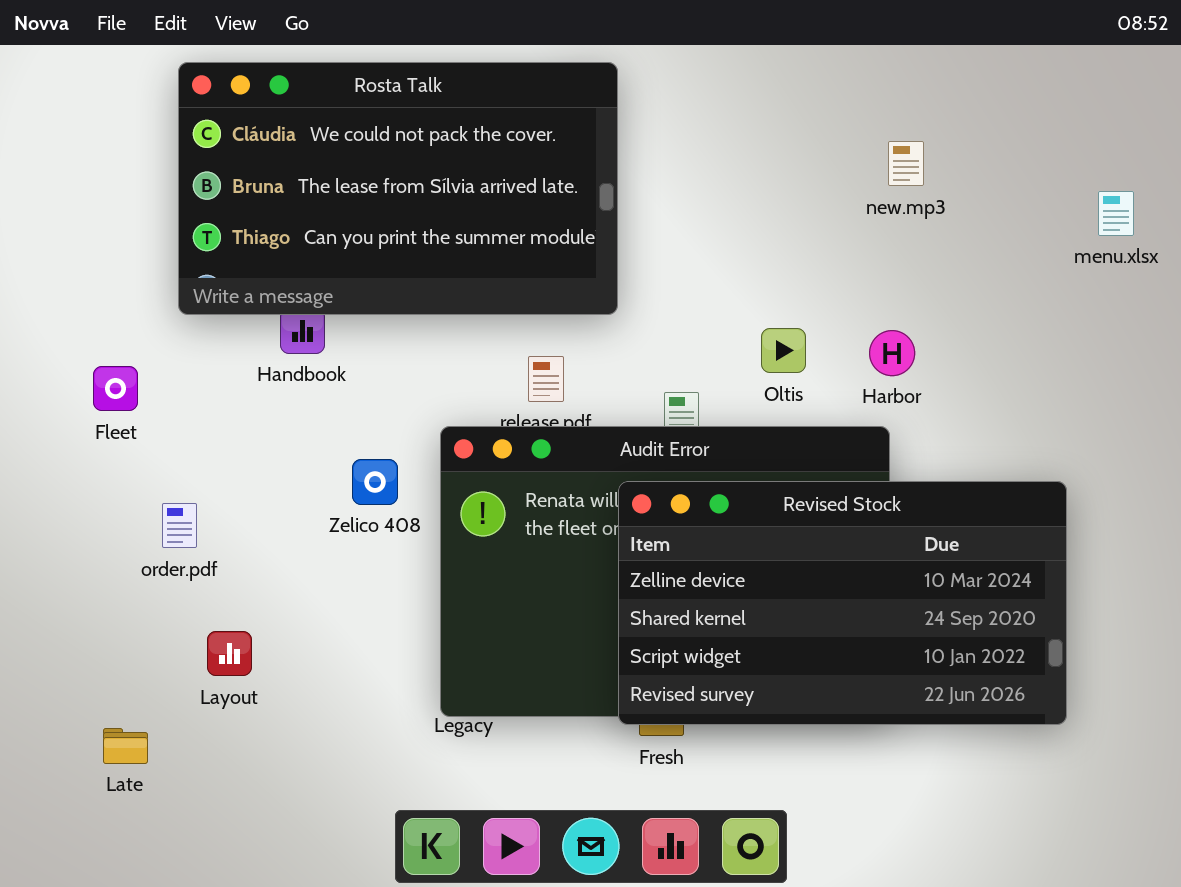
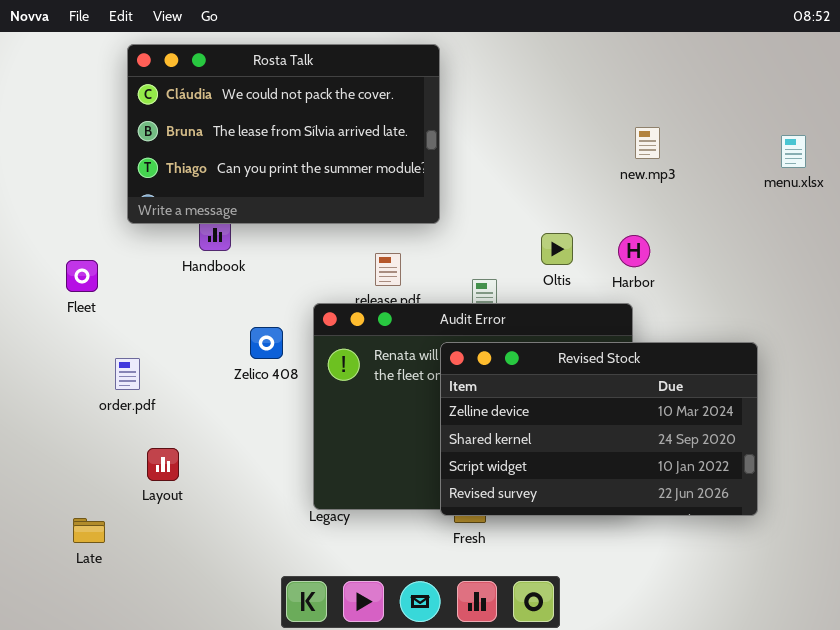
new.mp3: [888,141,924,186] -> [635,127,660,159], moved

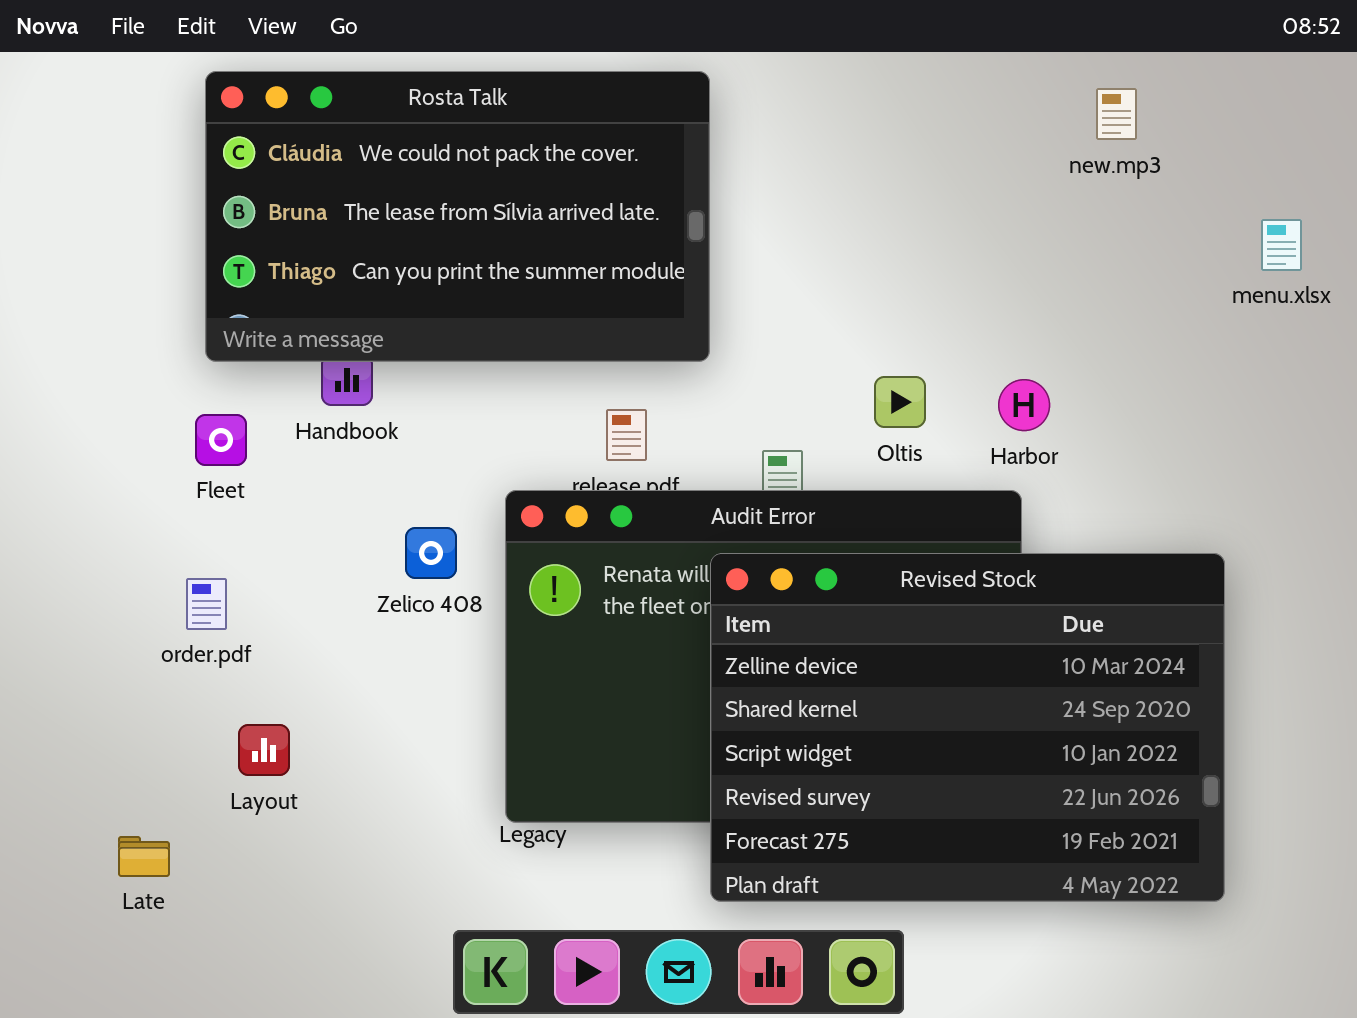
new.mp3: [635,127,660,159] -> [1096,88,1137,140], moved
Fleet: [66,260,98,292] -> [195,414,247,466], moved
Revised Stock: [440,342,758,516] -> [710,553,1225,902], resized

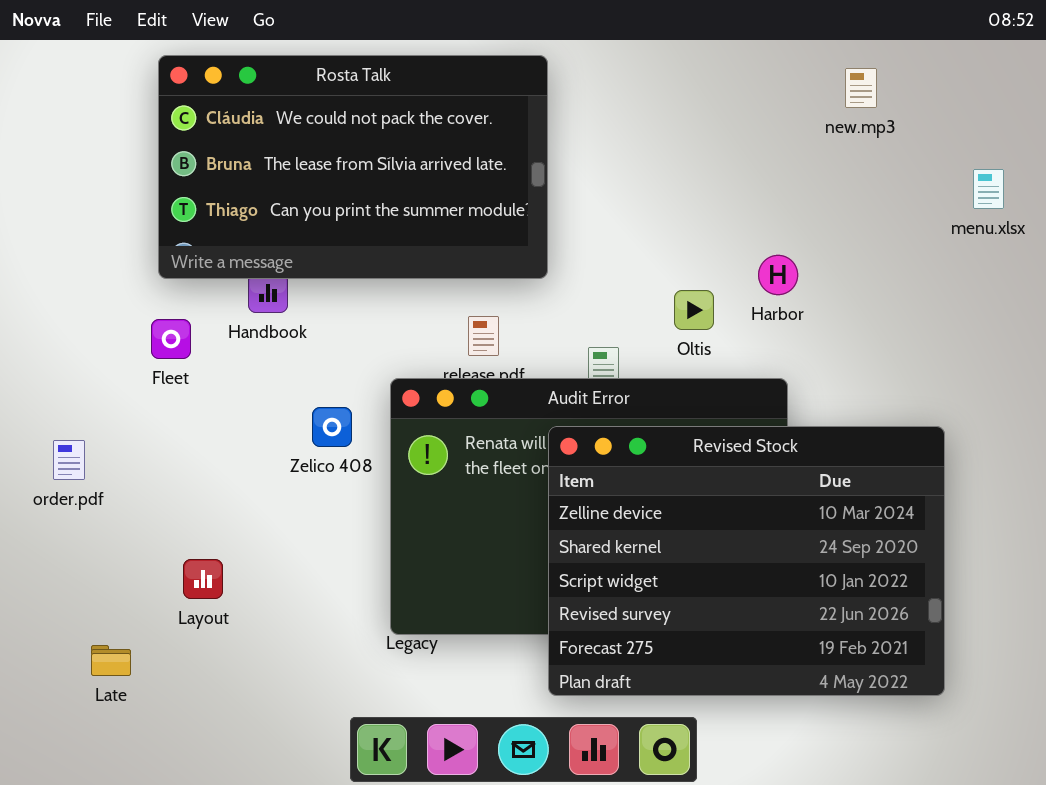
Harbor: [998,379,1050,431] -> [758,255,798,295], moved
order.pdf: [186,578,227,630] -> [53,440,85,480], moved

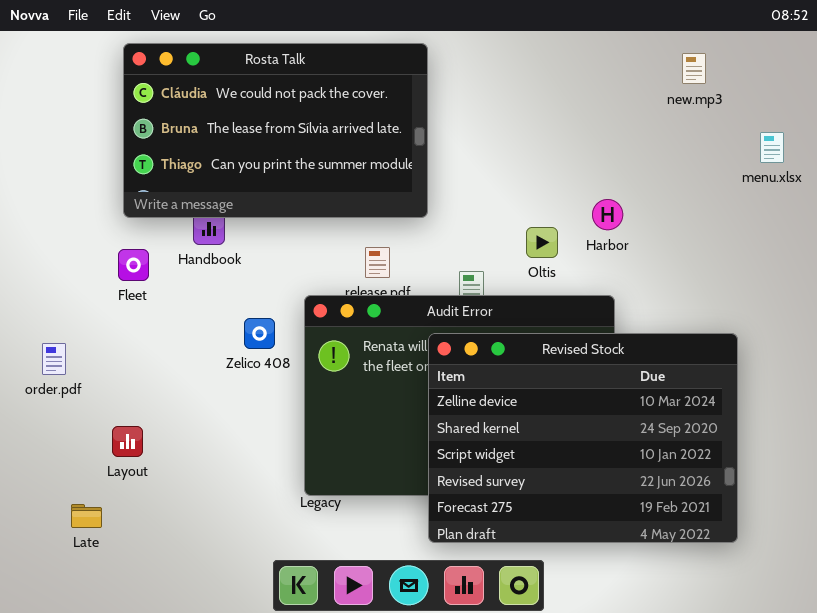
new.mp3: [845,68,877,108] -> [682,53,706,84], moved
Layout: [183,559,223,599] -> [112,426,143,457], moved

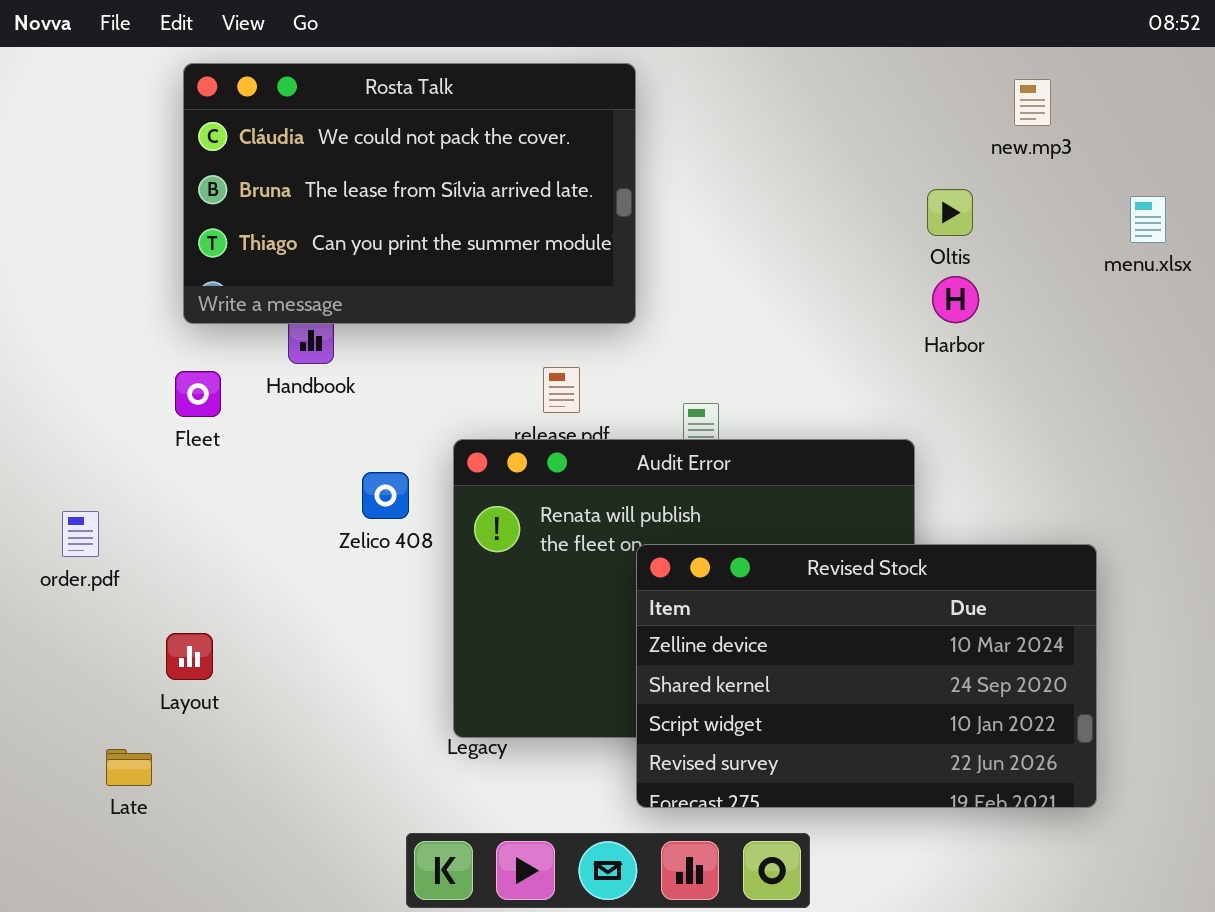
Harbor: [592,199,623,230] -> [932,276,979,323], moved
Oltis: [526,227,558,258] -> [927,189,973,236], moved
Revised Stock: [428,333,738,543] -> [636,544,1097,808], resized

